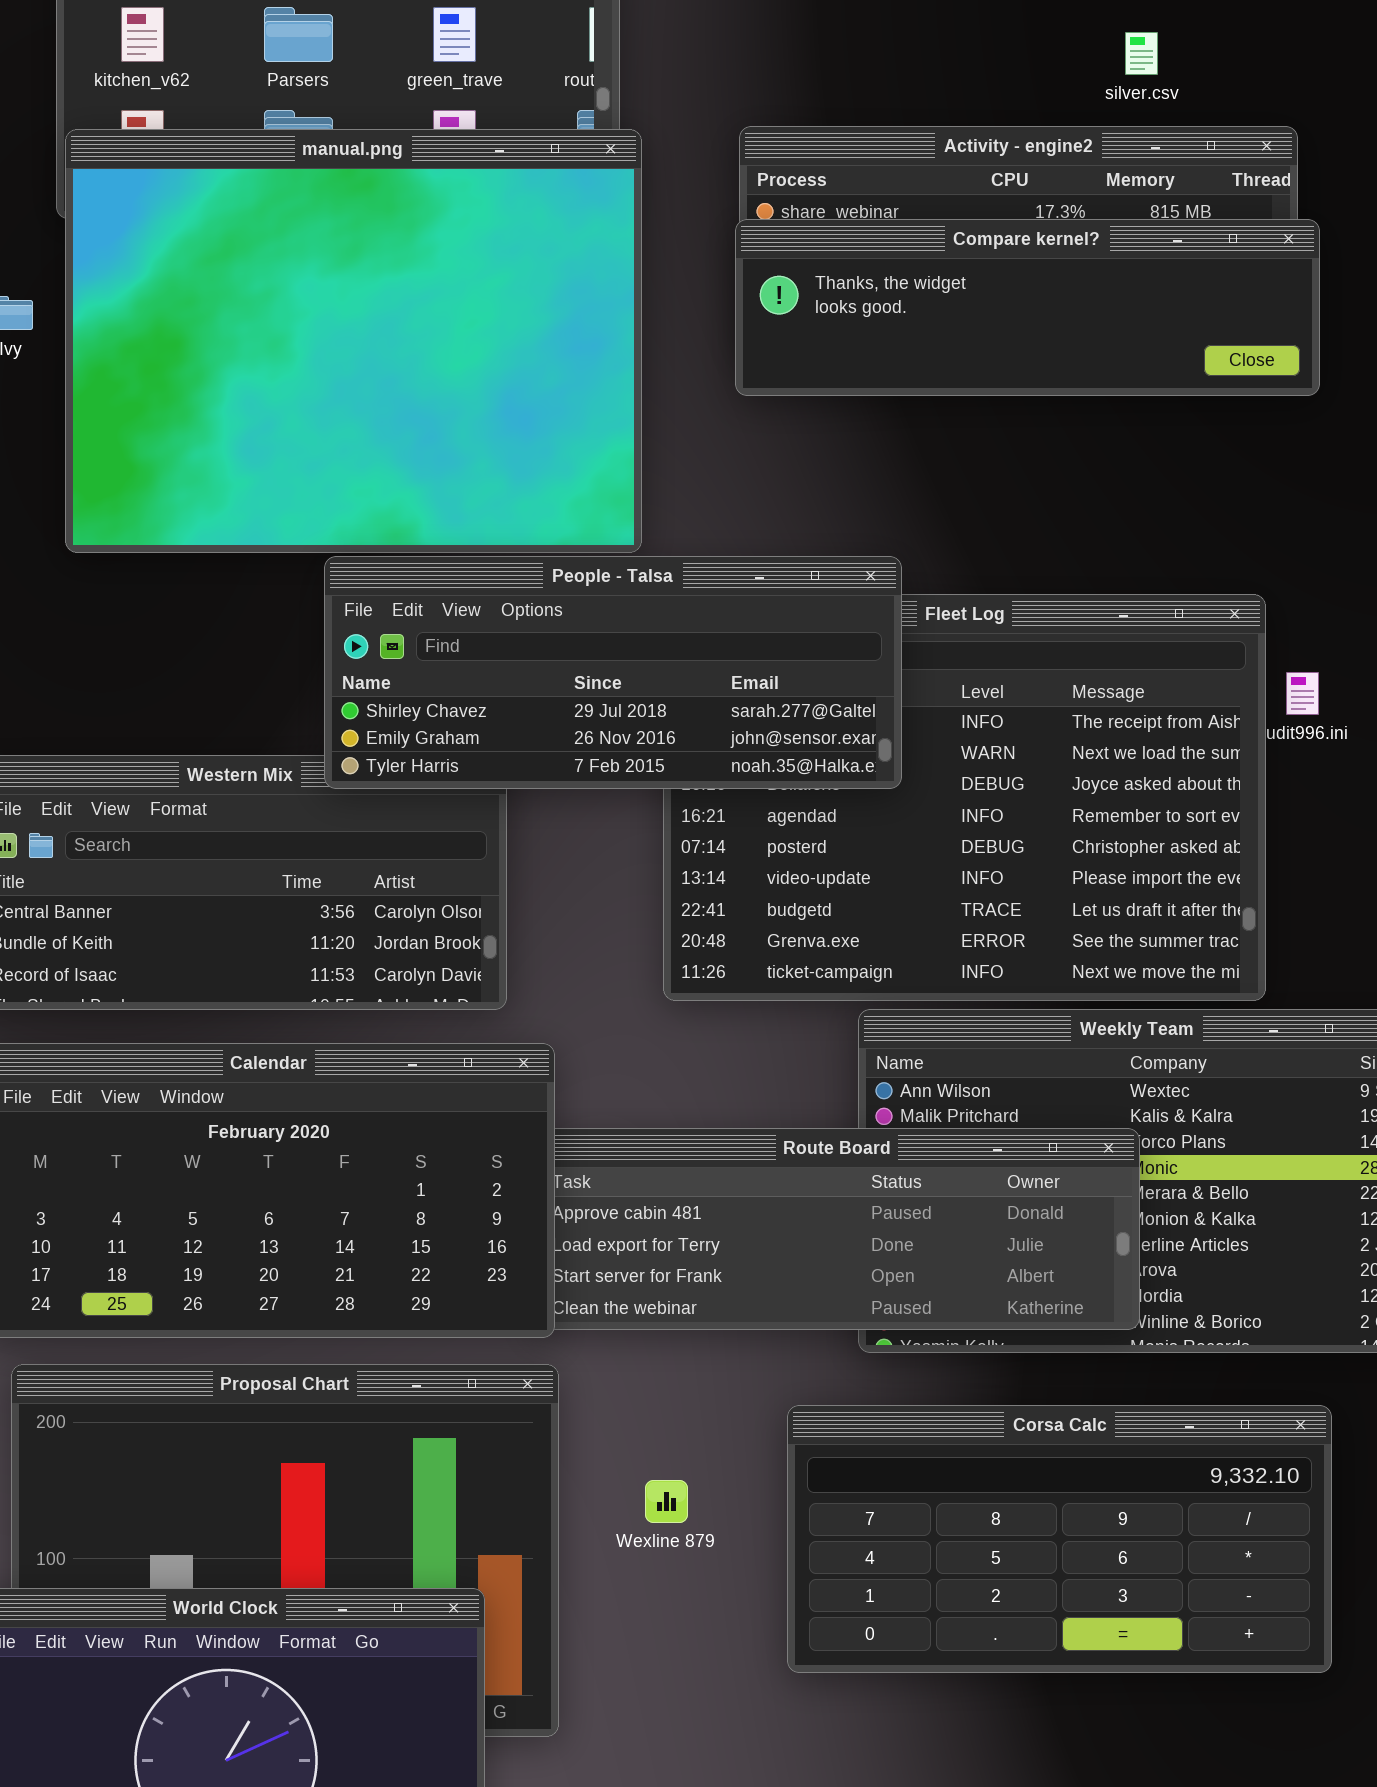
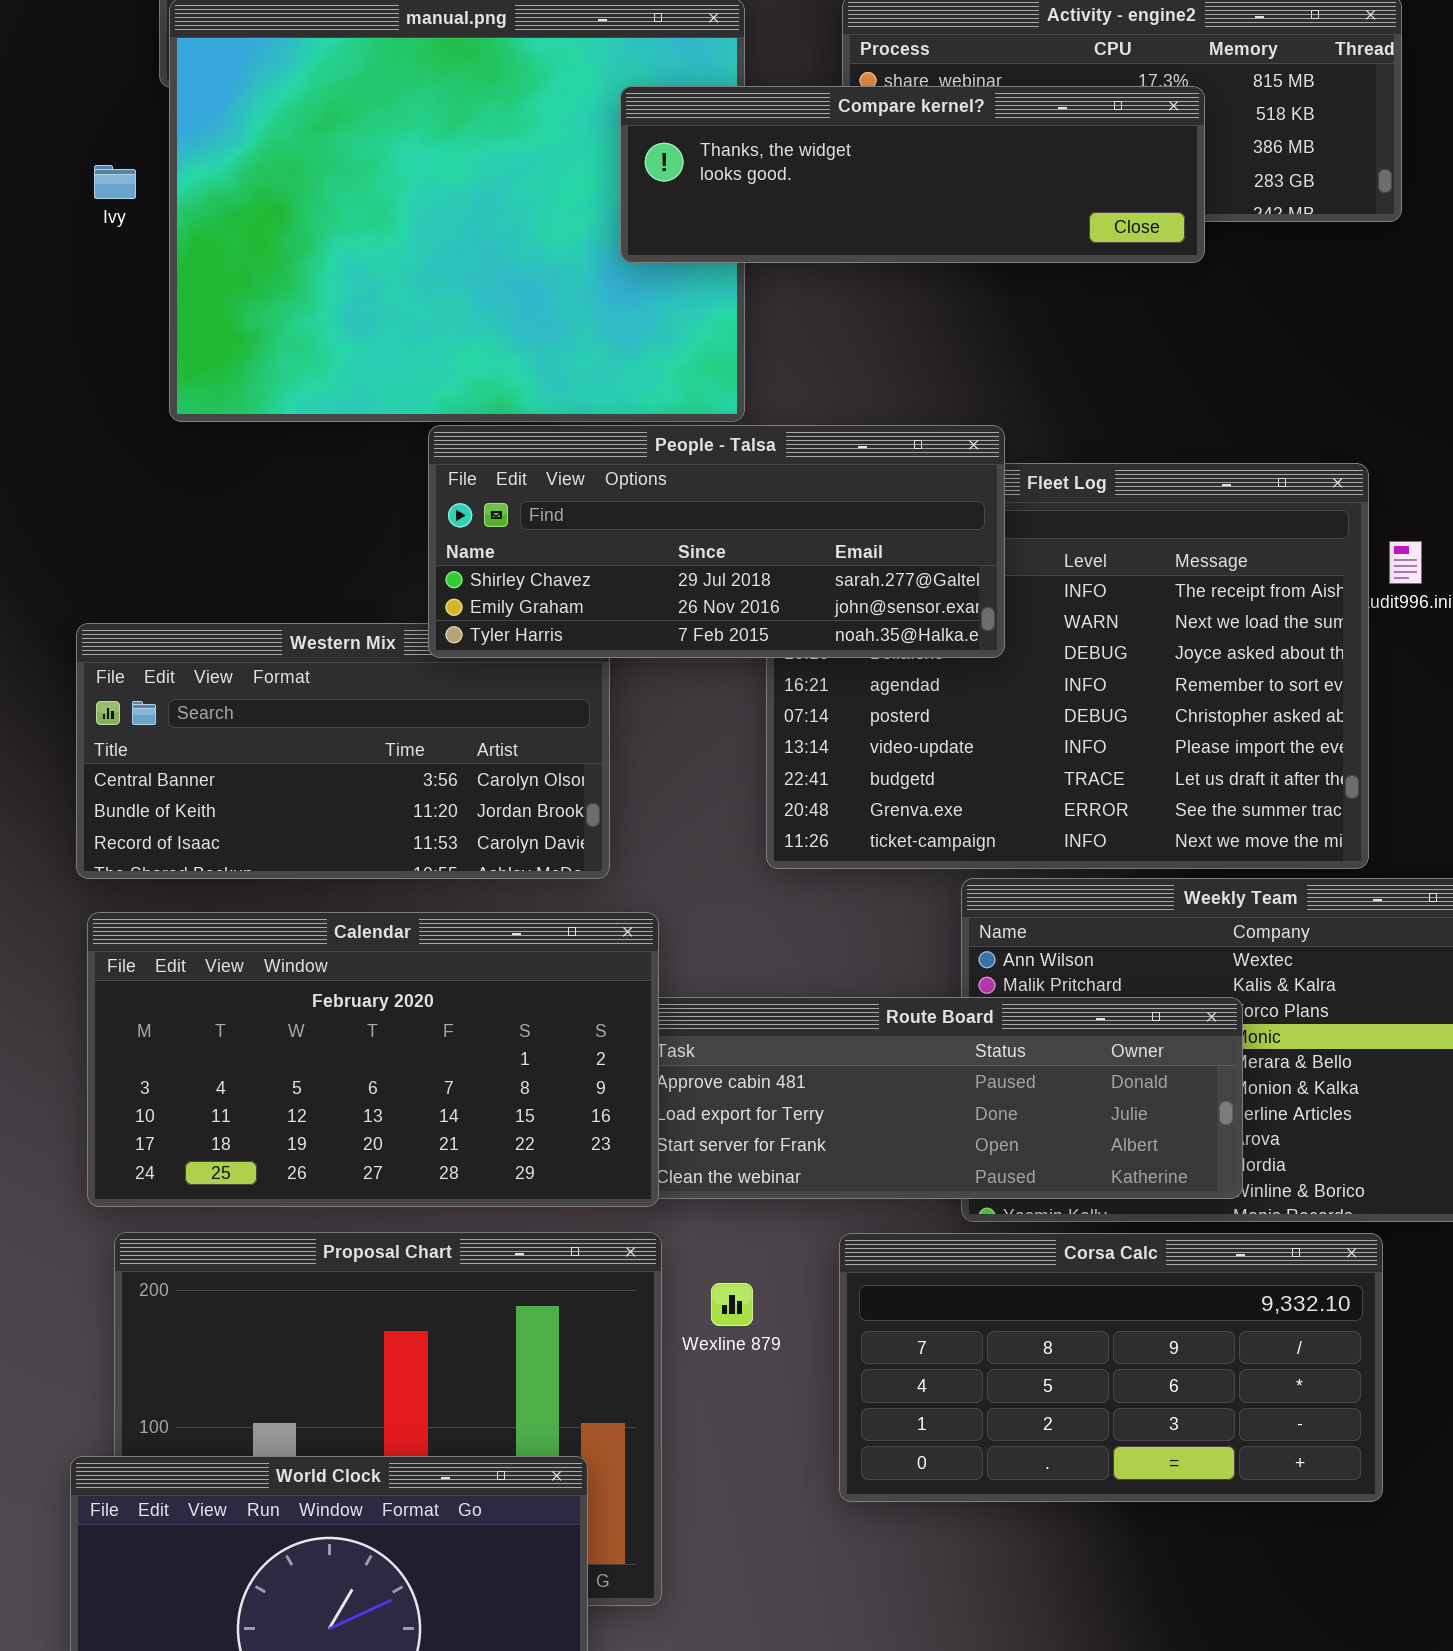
Compare kernel?: [735,219,1320,396] -> [620,86,1205,263], moved
Corsa Calc: [787,1405,1332,1673] -> [839,1233,1383,1502], moved
Wexline 879: [645,1480,688,1523] -> [711,1283,753,1326], moved

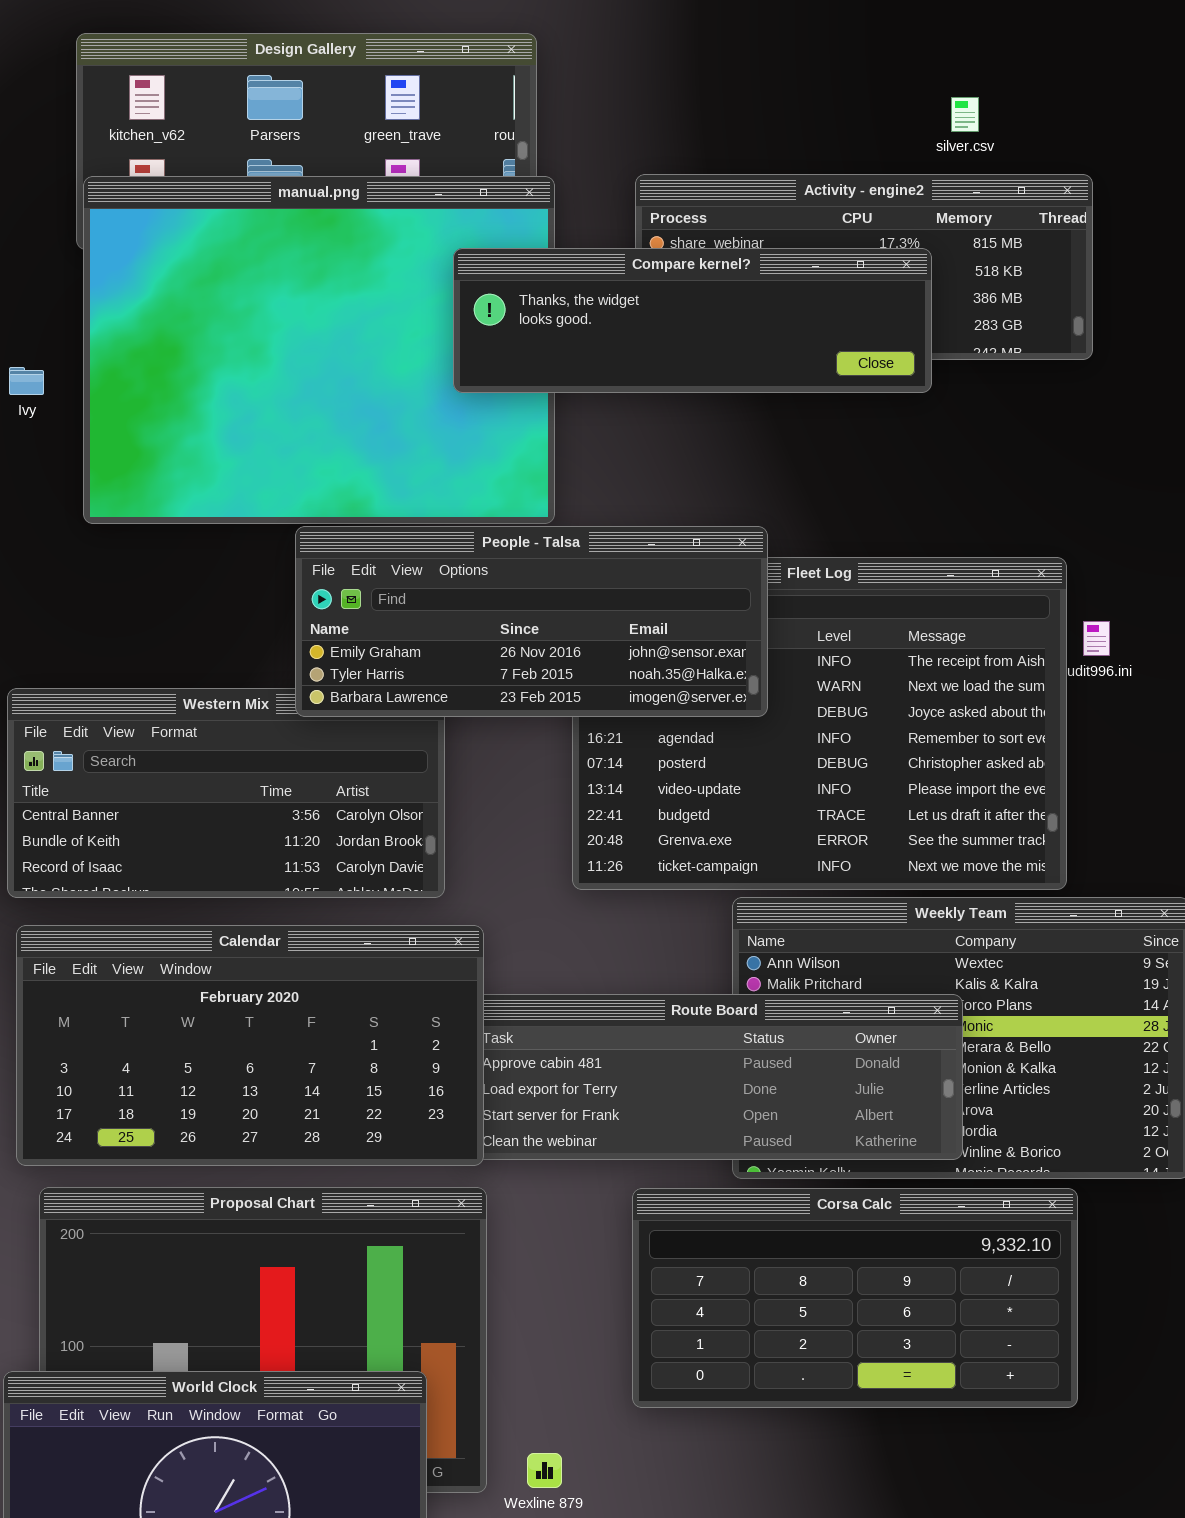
Ivy: [94,165,136,199] -> [9,367,44,395], moved
People - Talsa: [428,425,1005,658] -> [295,526,768,717], scrolled down 1 row
Wexline 879: [711,1283,753,1326] -> [527,1453,562,1488], moved

